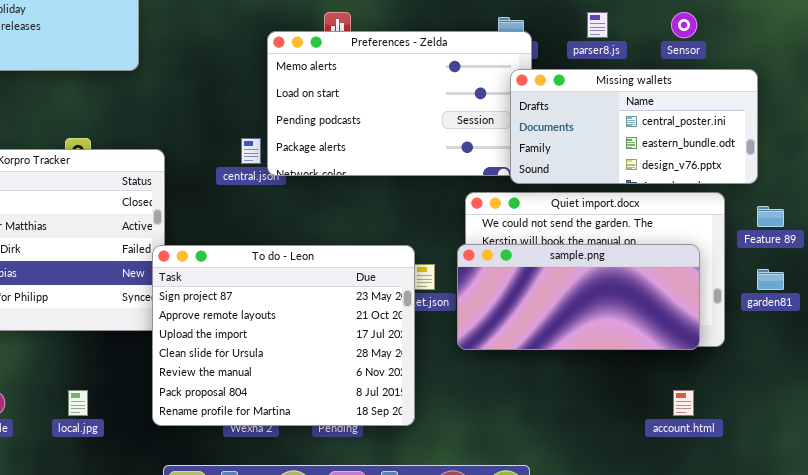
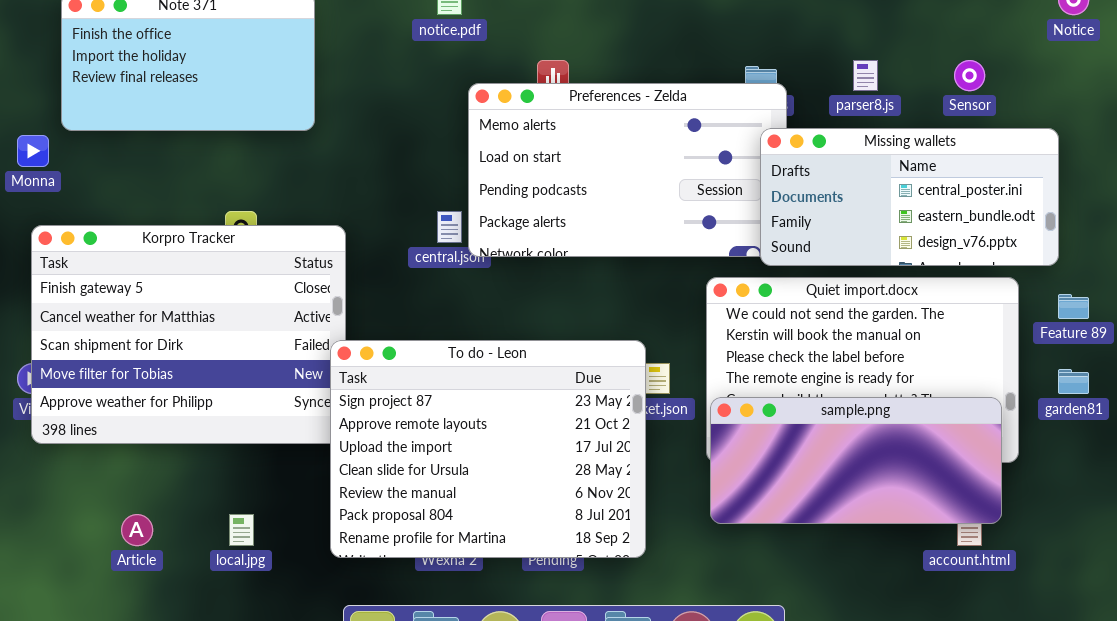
sample.png: [457,244,700,350] -> [710,397,1002,524], moved

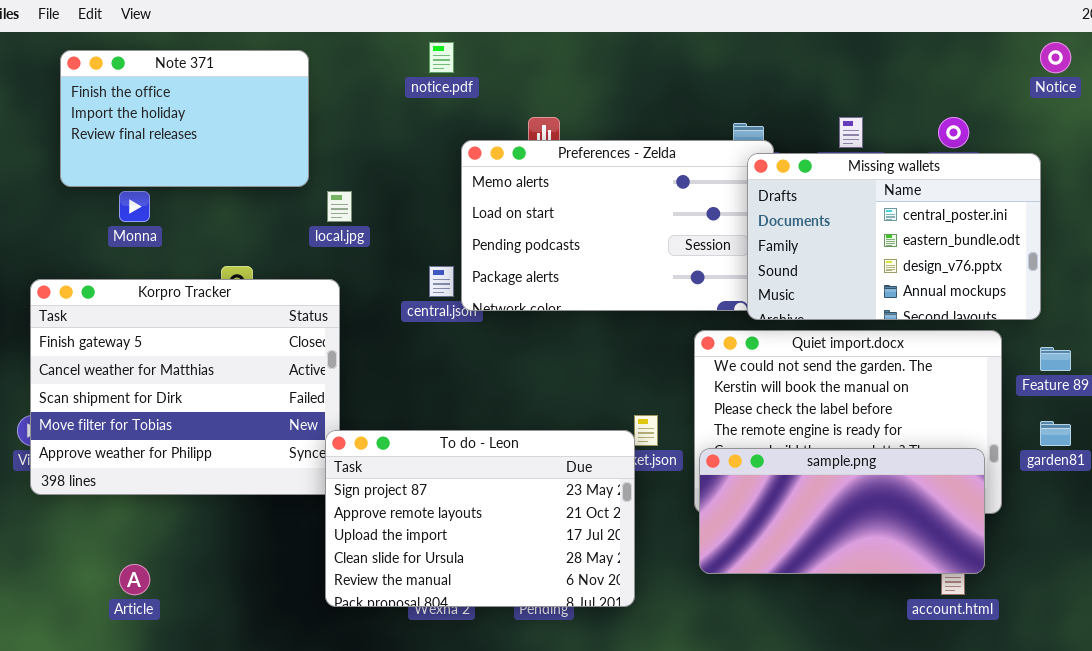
Missing wallets: [760,128,1059,266] -> [747,153,1041,320], resized
Monna: [17,135,49,167] -> [119,191,150,222], moved
To do - Leon: [330,340,646,558] -> [325,430,635,607], resized
local.jpg: [229,514,254,546] -> [327,191,352,222], moved

